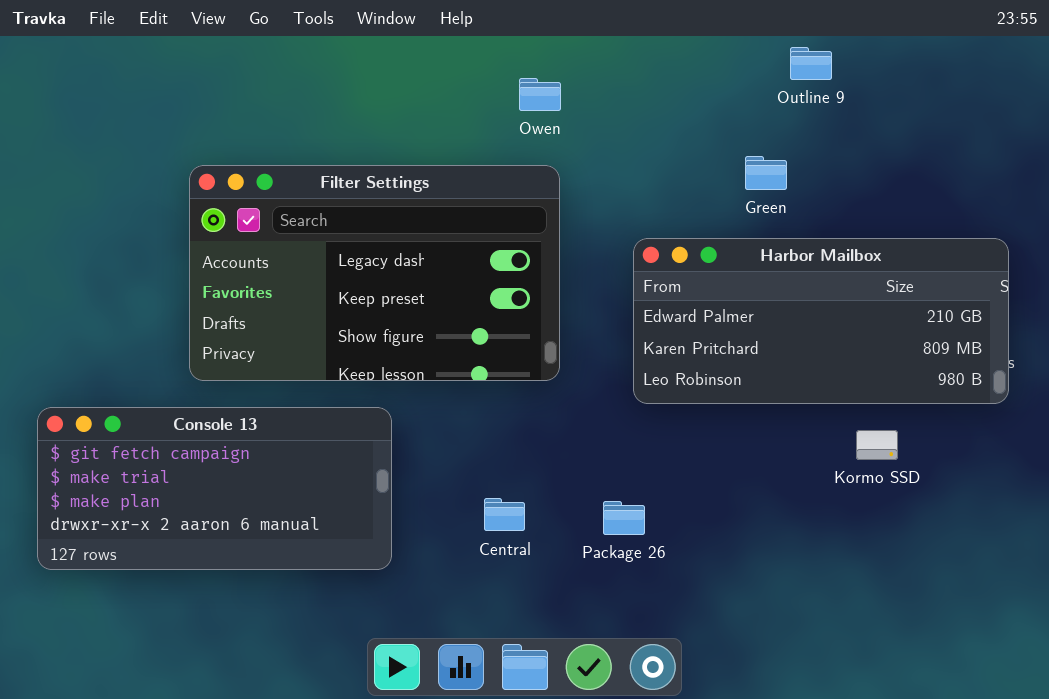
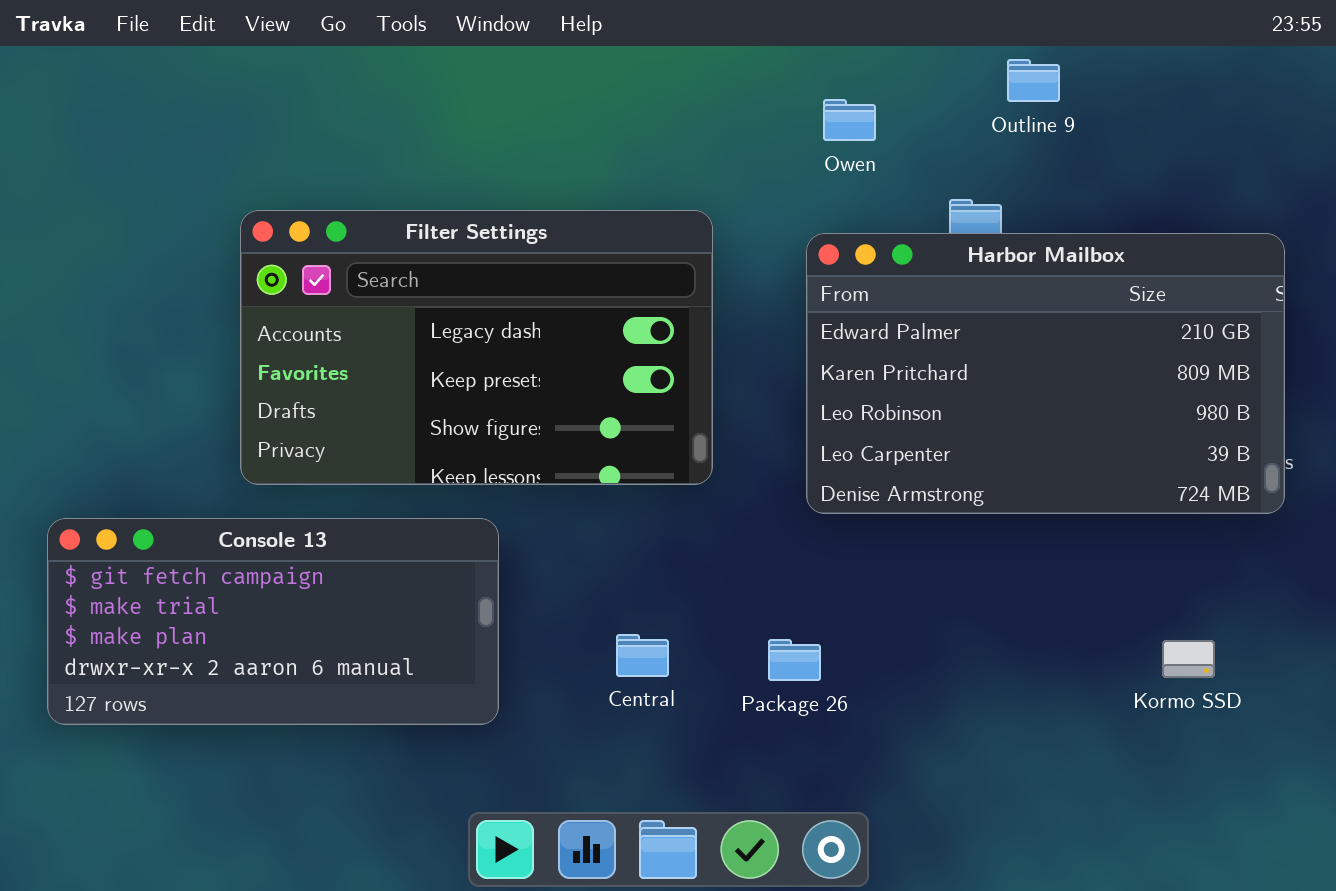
Owen: [519,78,561,111] -> [823,99,876,141], moved
Harbor Mailbox: [633,238,1009,404] -> [806,233,1285,514], resized
Kormo SSD: [856,430,898,460] -> [1162,640,1215,678], moved

